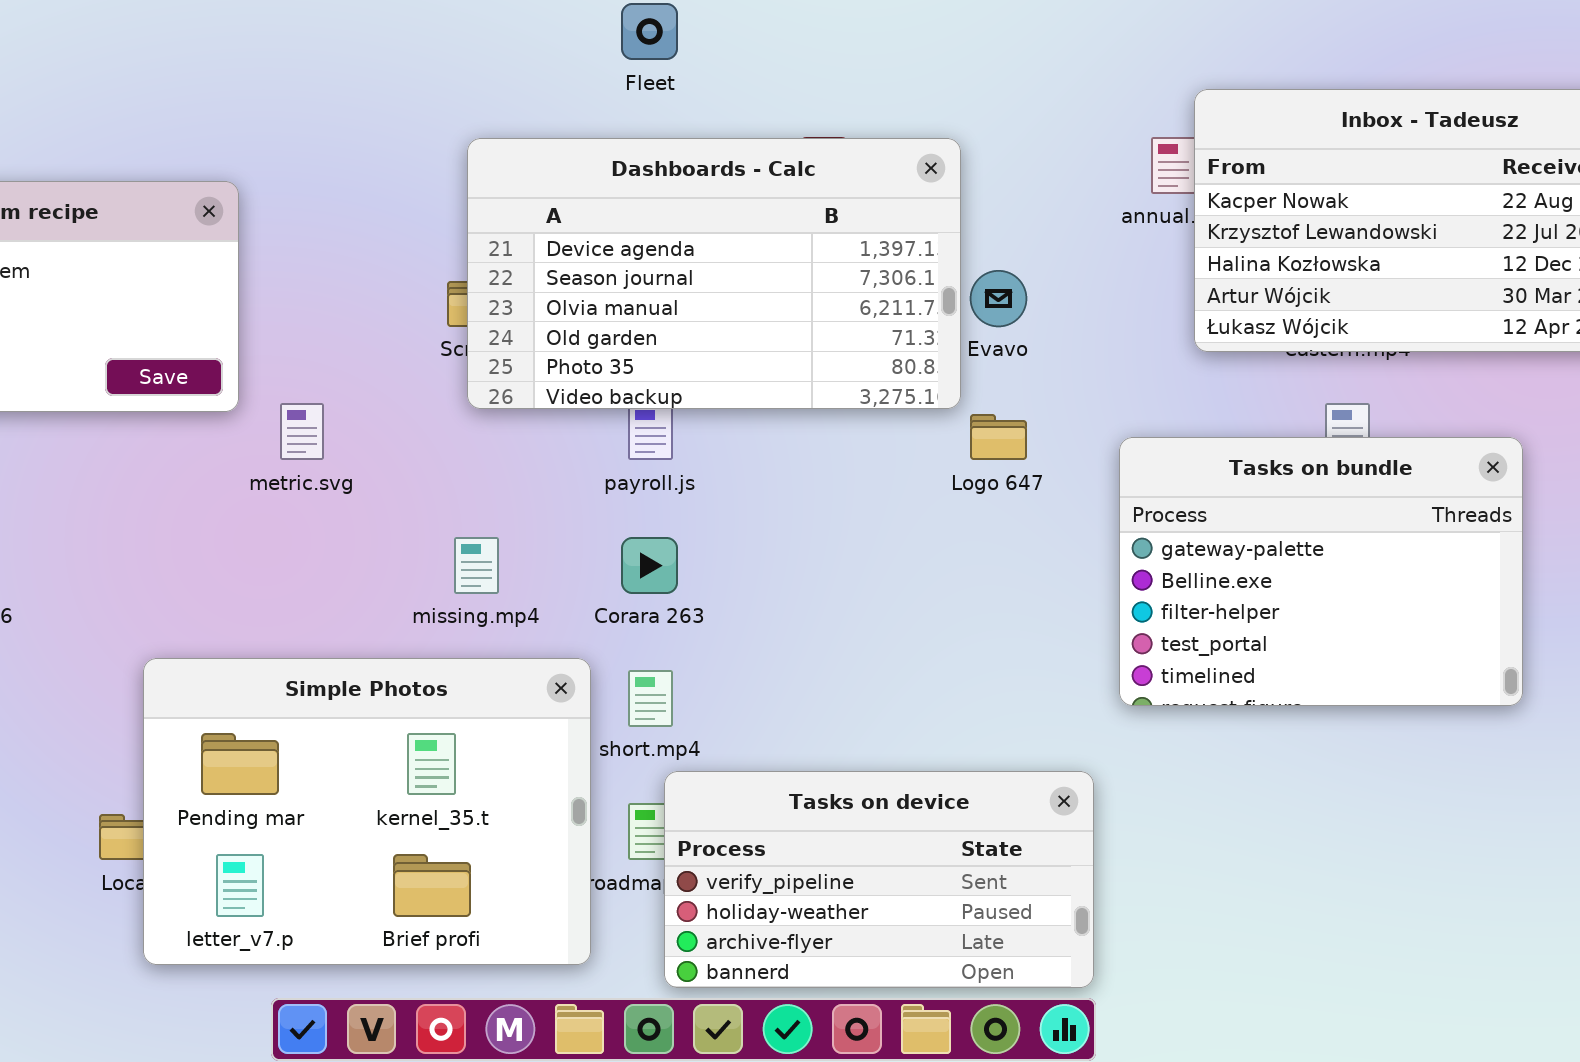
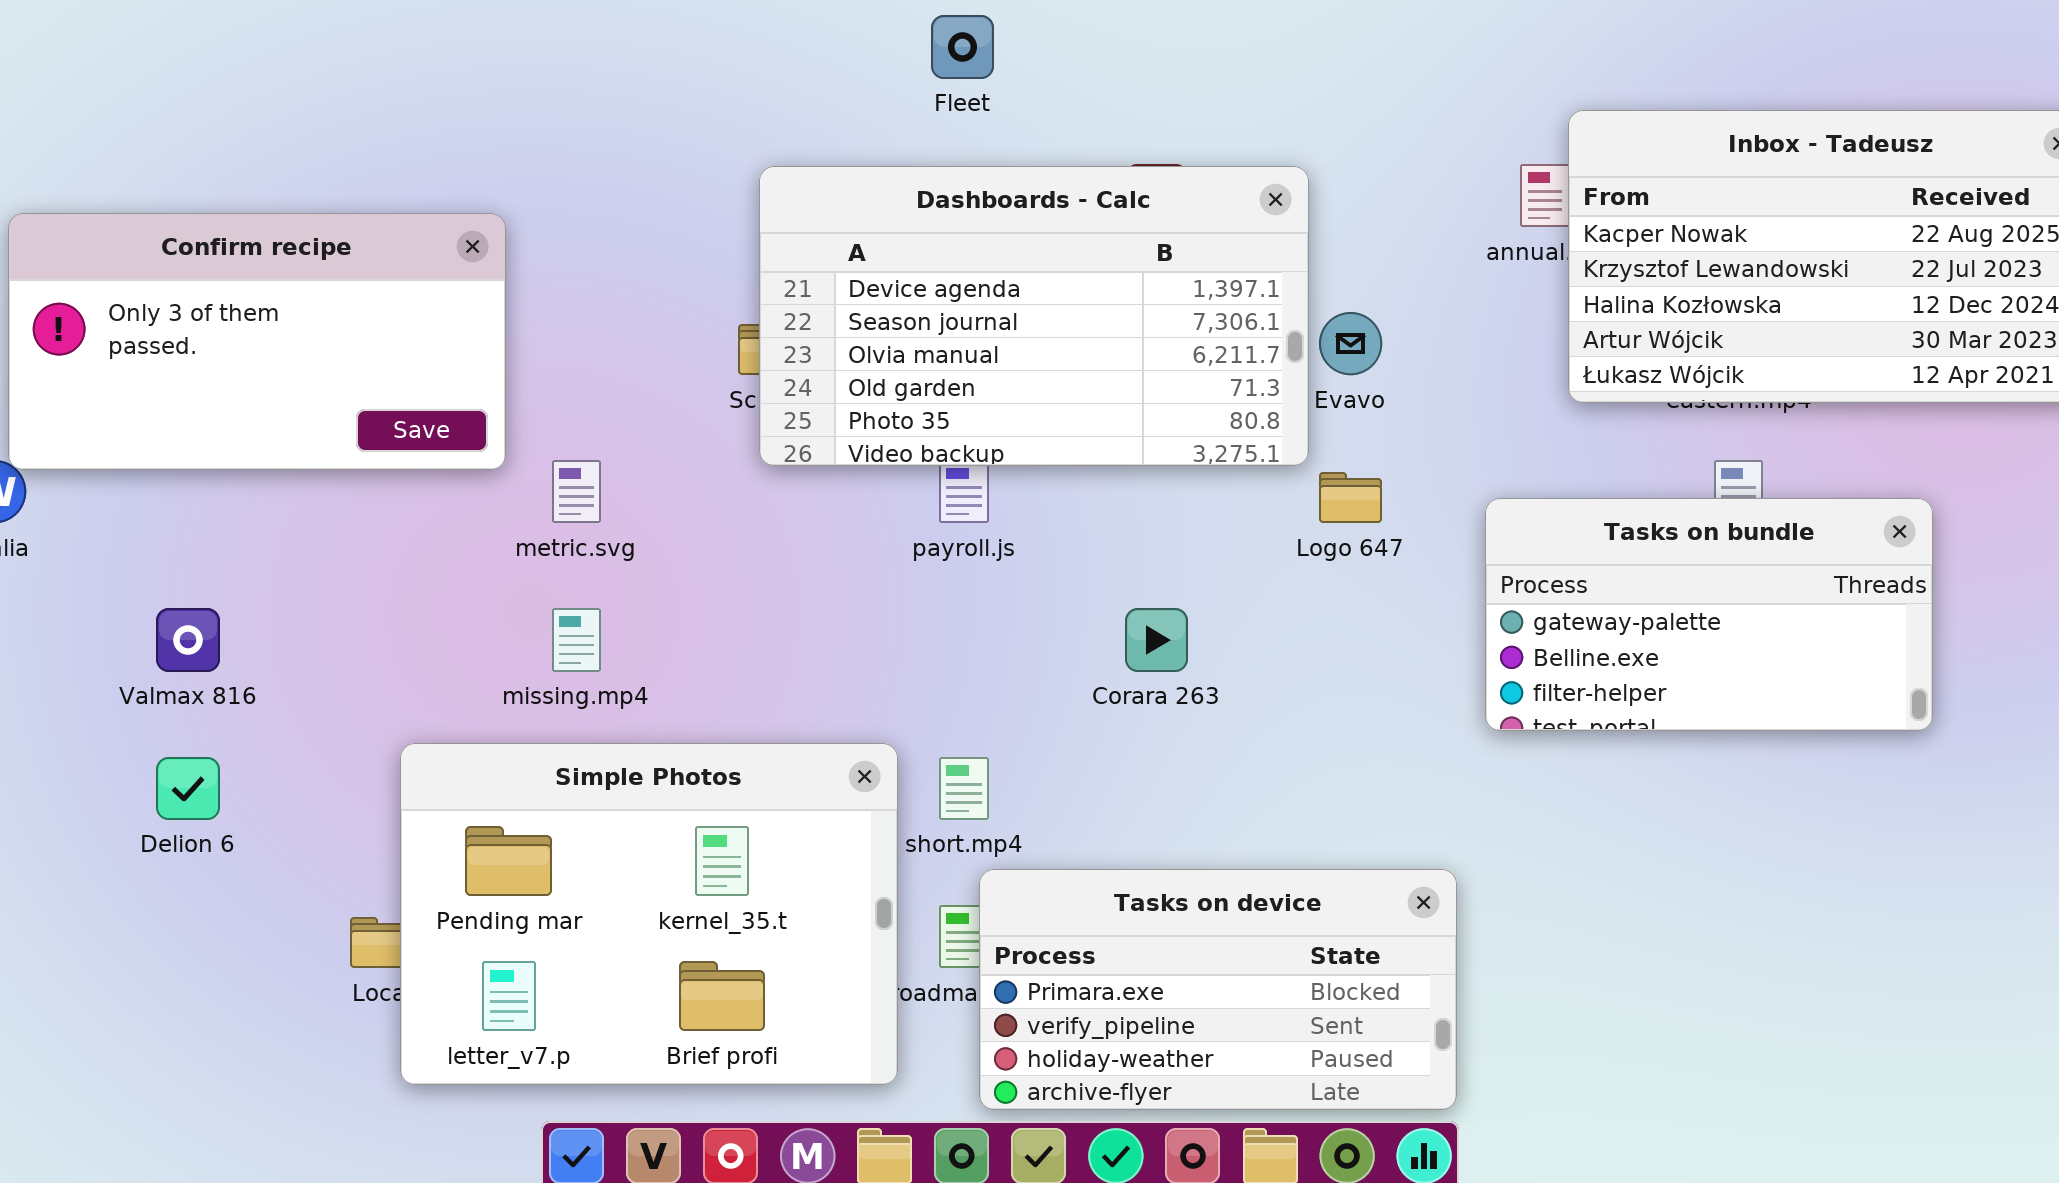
Tasks on bundle: [1119,437,1523,706] -> [1485,498,1933,731], resized
missing.mp4: [454,537,499,594] -> [552,608,601,672], moved
Corara 263: [621,537,678,594] -> [1125,608,1188,672], moved
Tasks on device: [664,771,1094,988] -> [979,869,1457,1110], scrolled up 1 row

